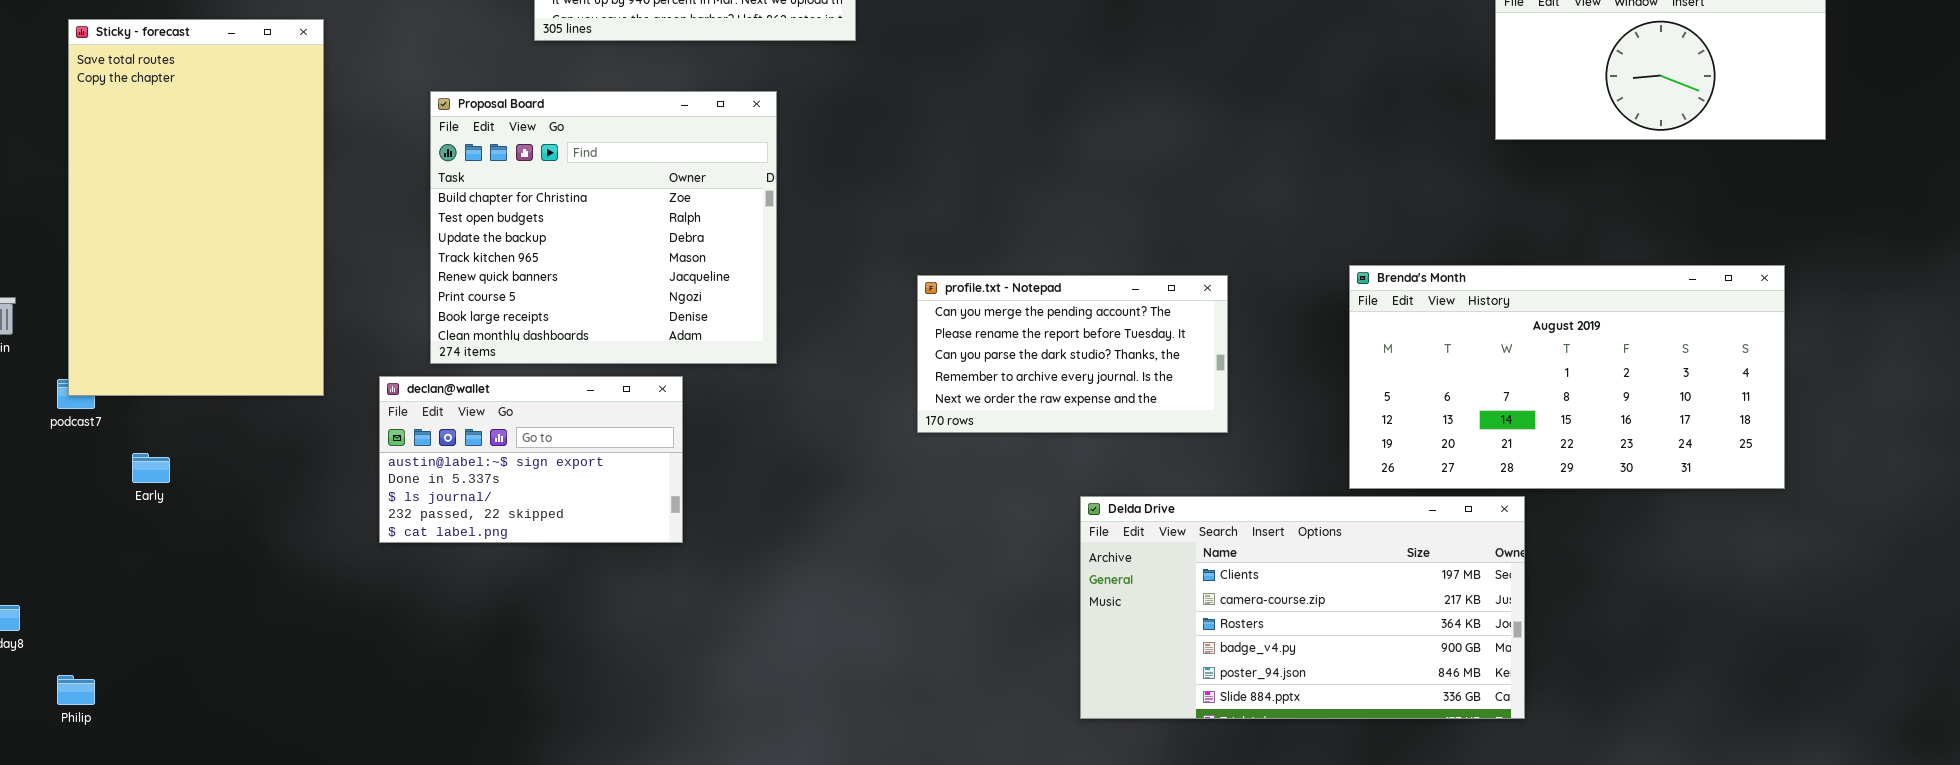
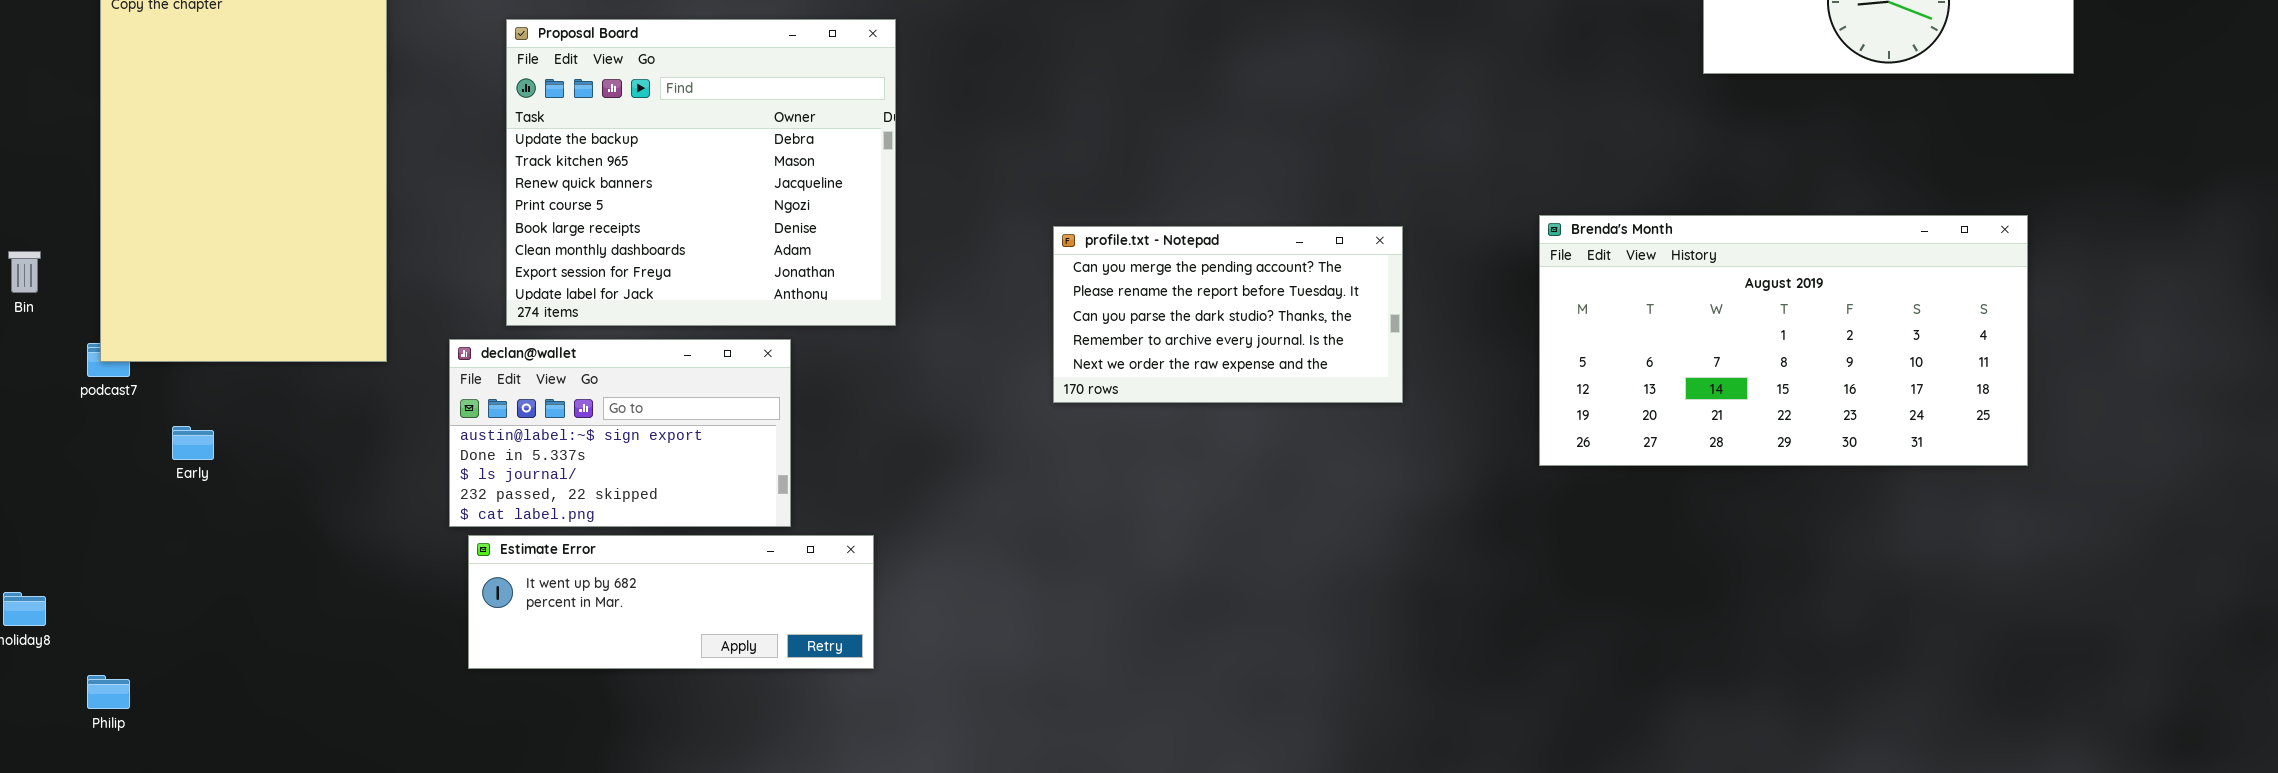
Proposal Board: [430,91,777,364] -> [506,19,896,326], scrolled down 2 rows
Delda Drive: [1080,496,1525,719] -> none, closed
Estimate Error: none -> [468,535,874,669], opened

